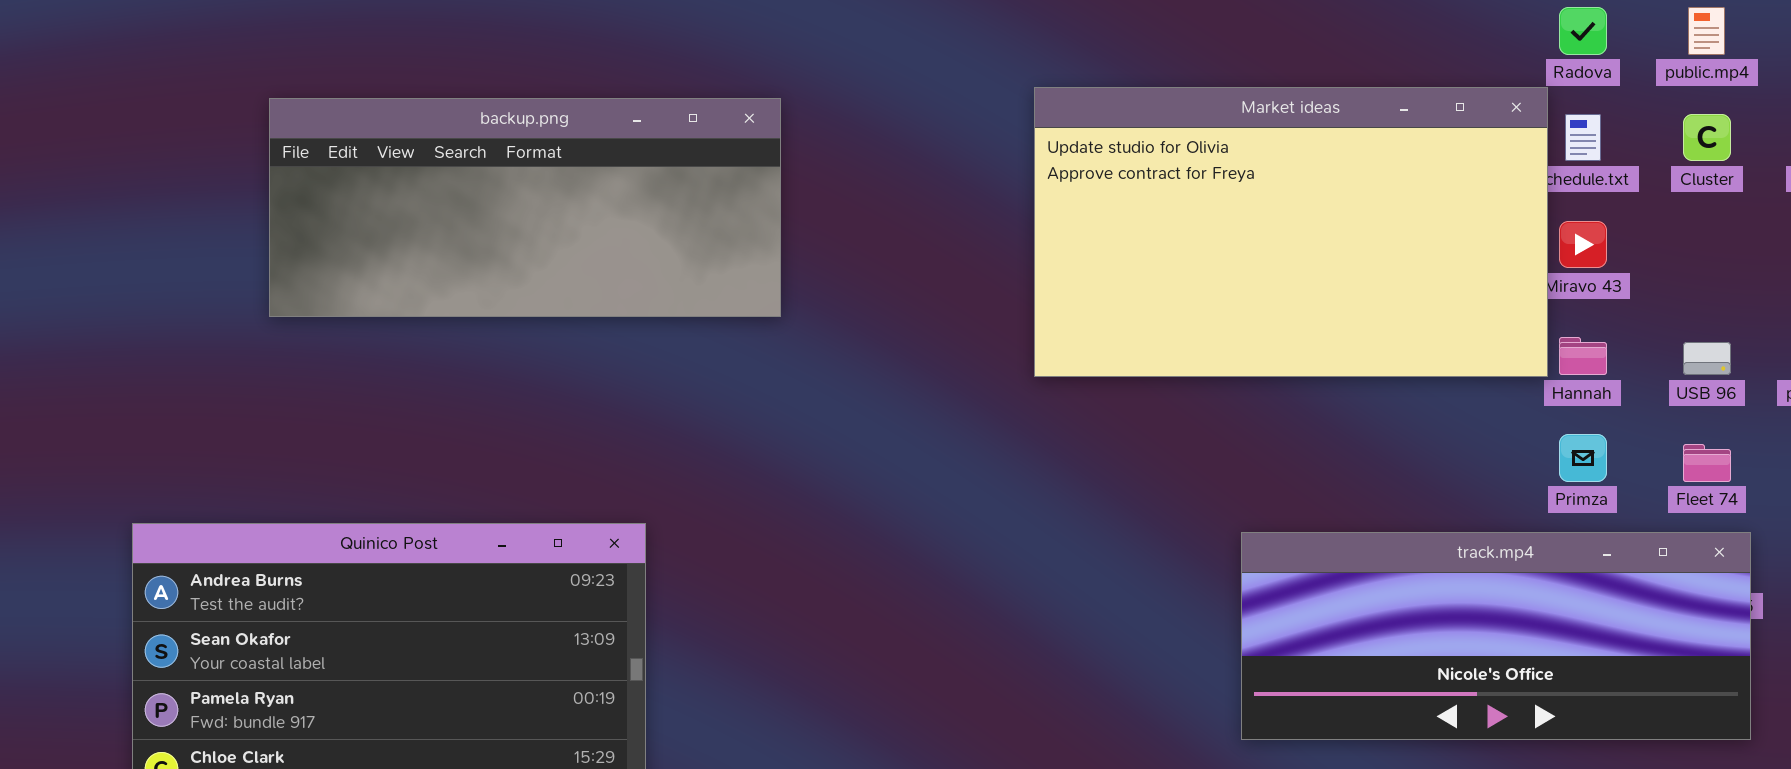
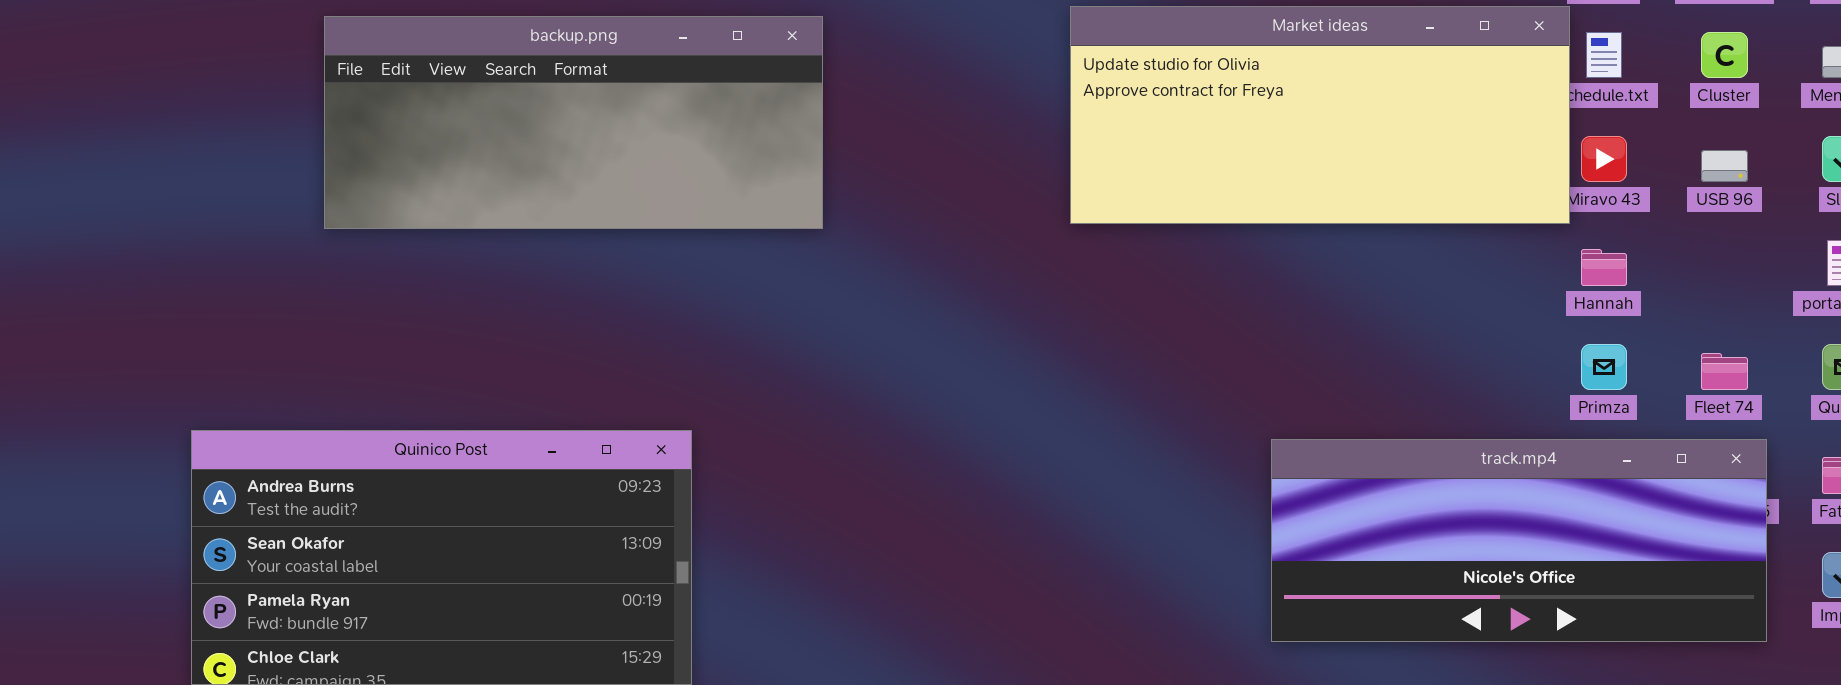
Market ideas: [1034,87,1548,377] -> [1070,6,1570,224], resized
USB 96: [1683,342,1731,375] -> [1701,150,1748,182], moved

